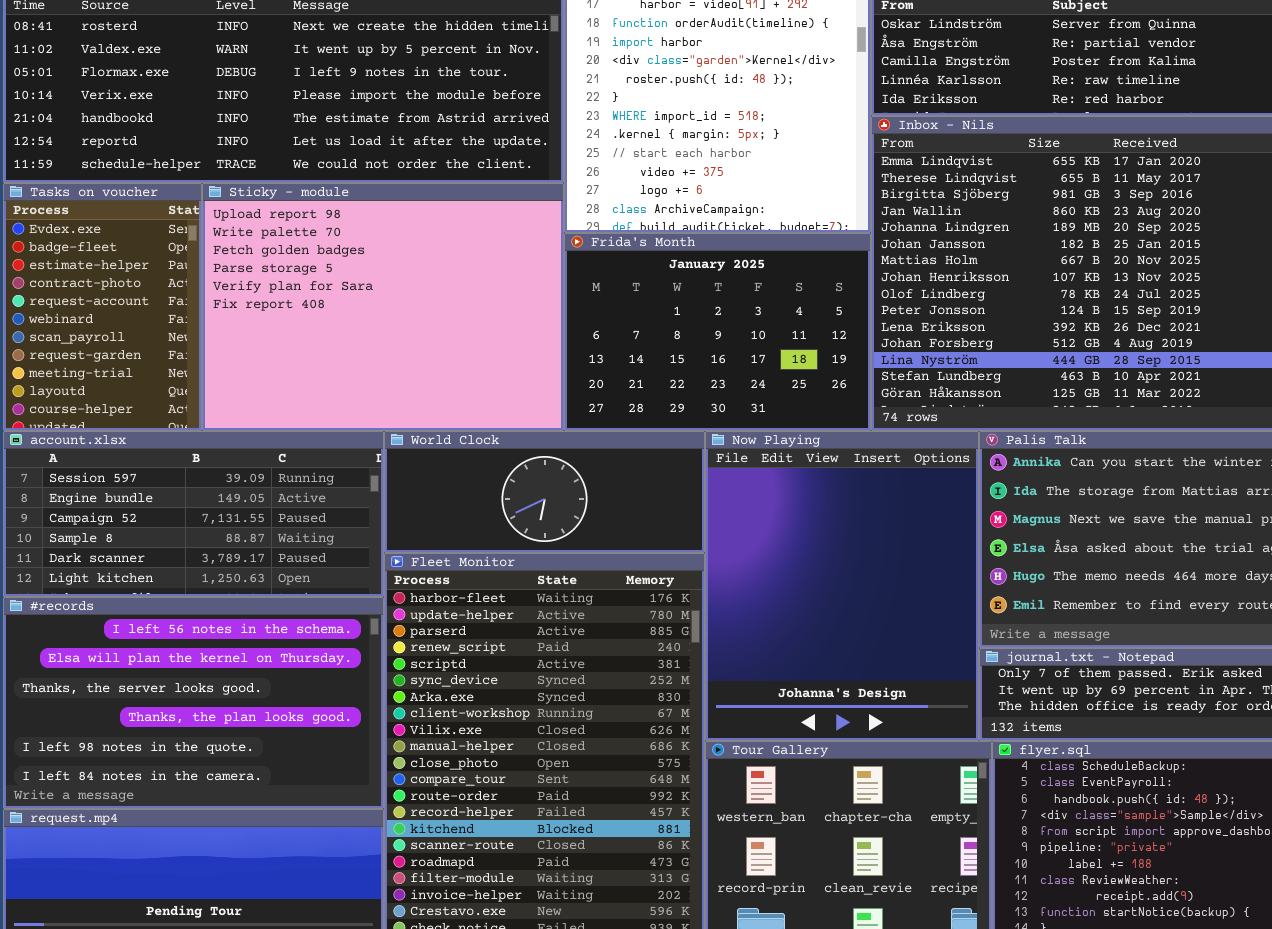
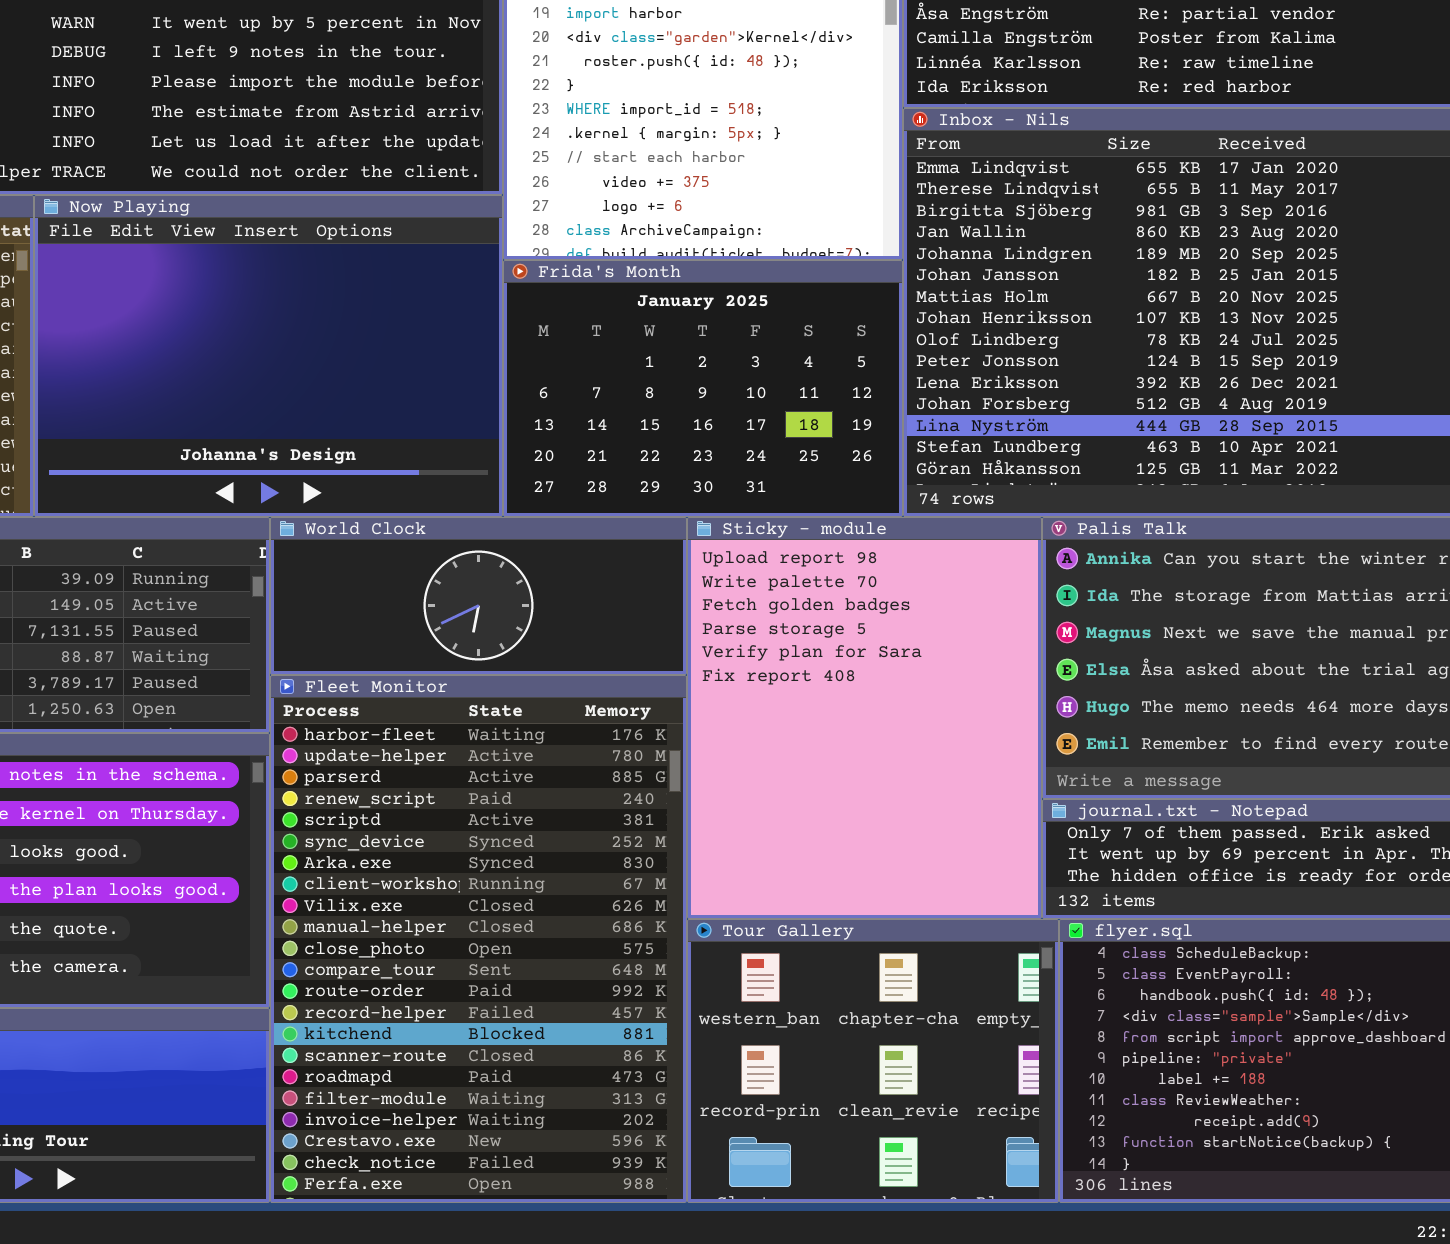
Sticky - module: [202,183,564,431] -> [687,517,1042,919], moved, resized
Now Playing: [705,431,979,741] -> [34,195,503,517], moved, resized

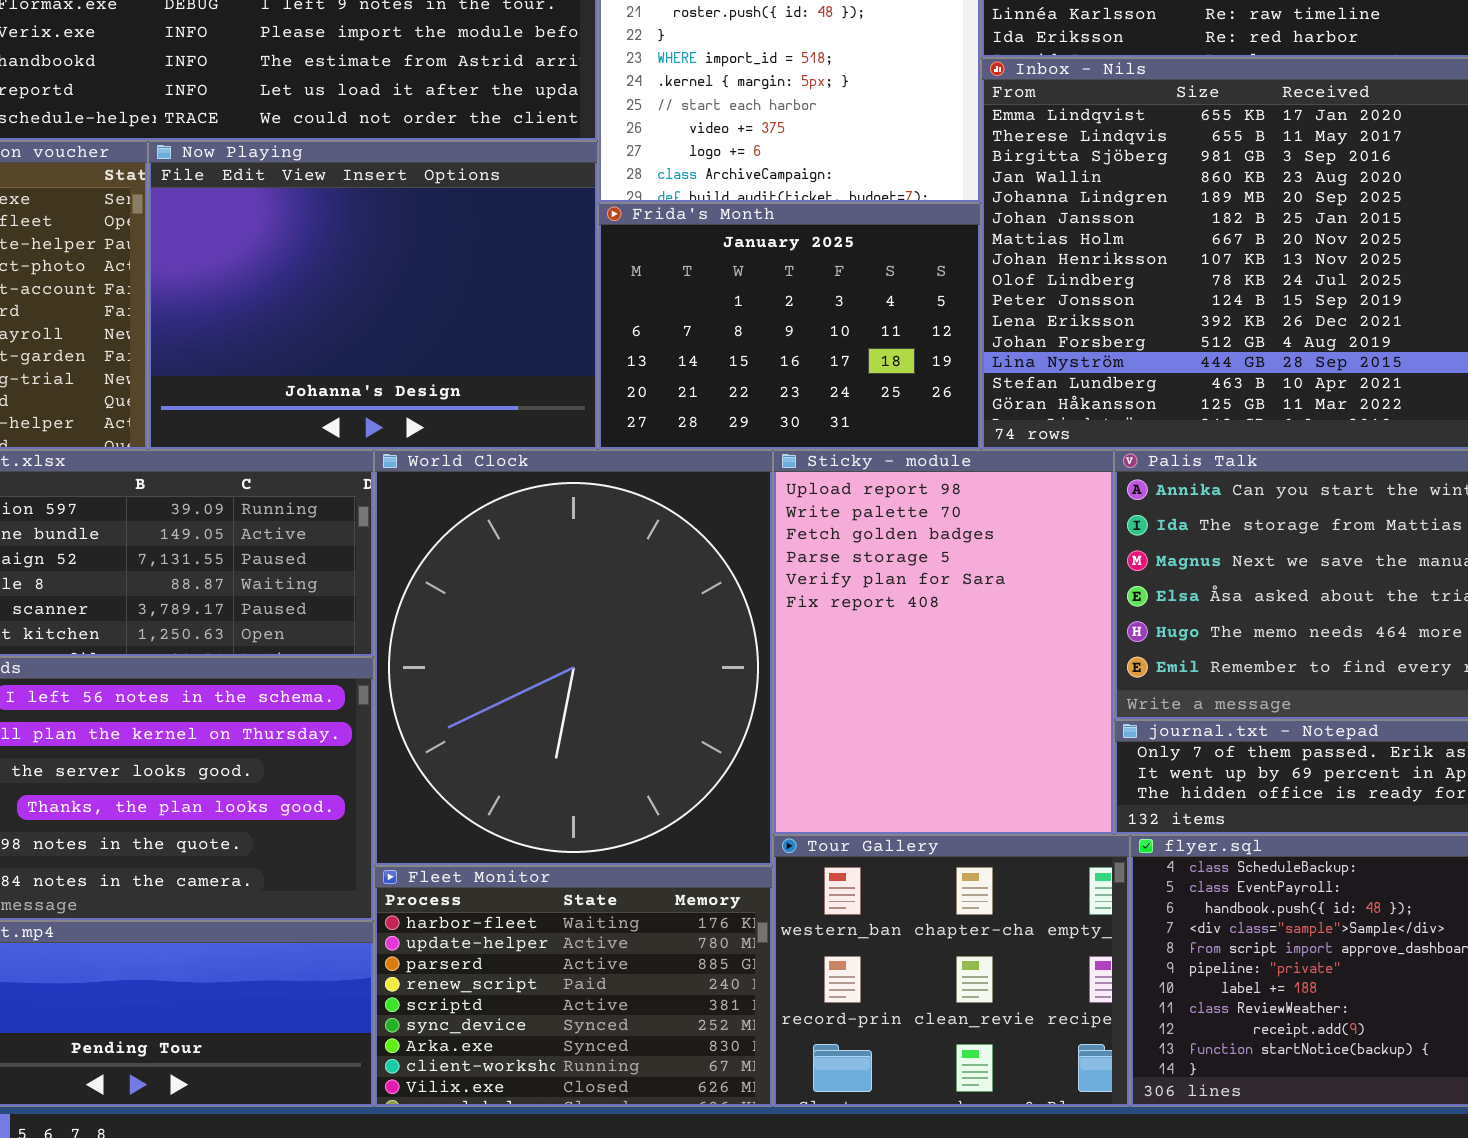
World Clock: [270,517,687,675] -> [374,450,773,866], resized
Fleet Monitor: [270,675,687,1203] -> [374,866,773,1107], resized

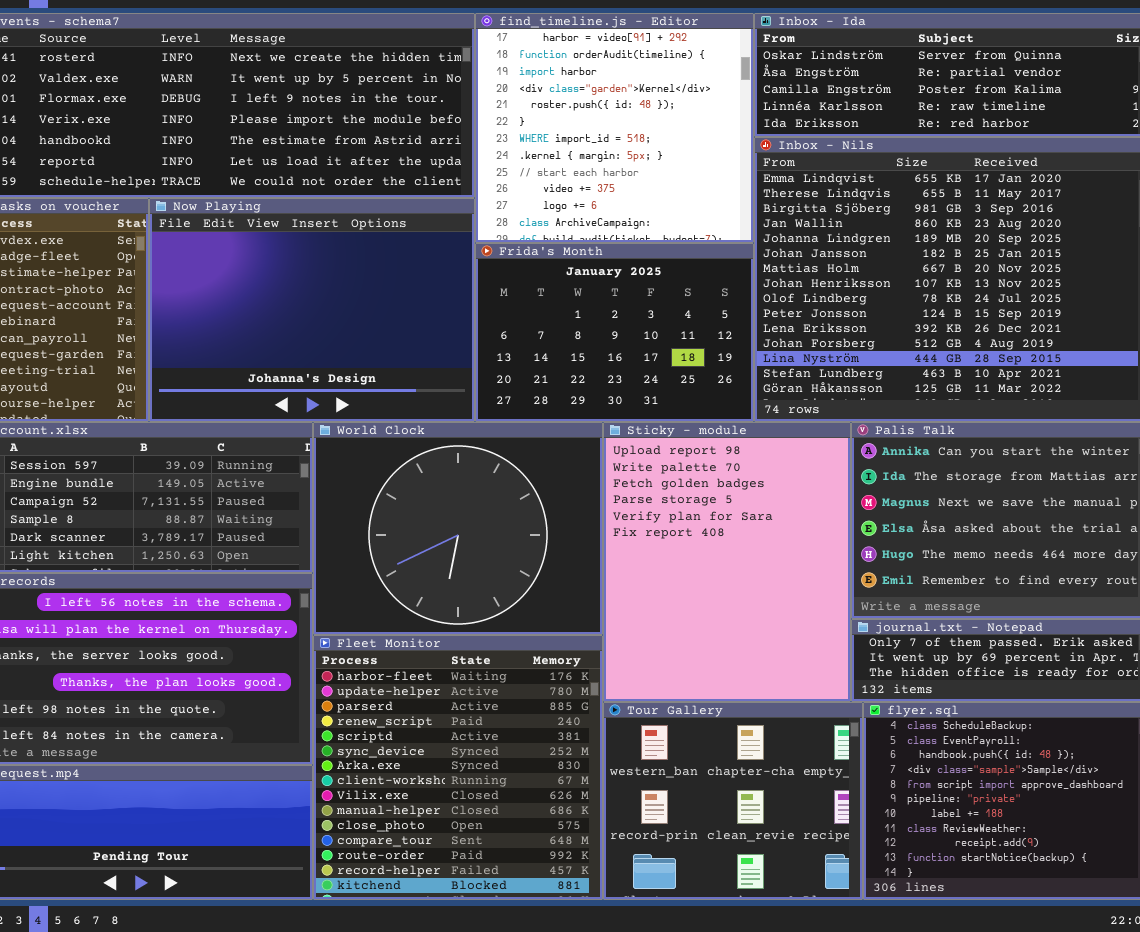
World Clock: [374,450,773,866] -> [313,422,603,635], resized
Fleet Monitor: [374,866,773,1107] -> [313,635,603,900], resized

